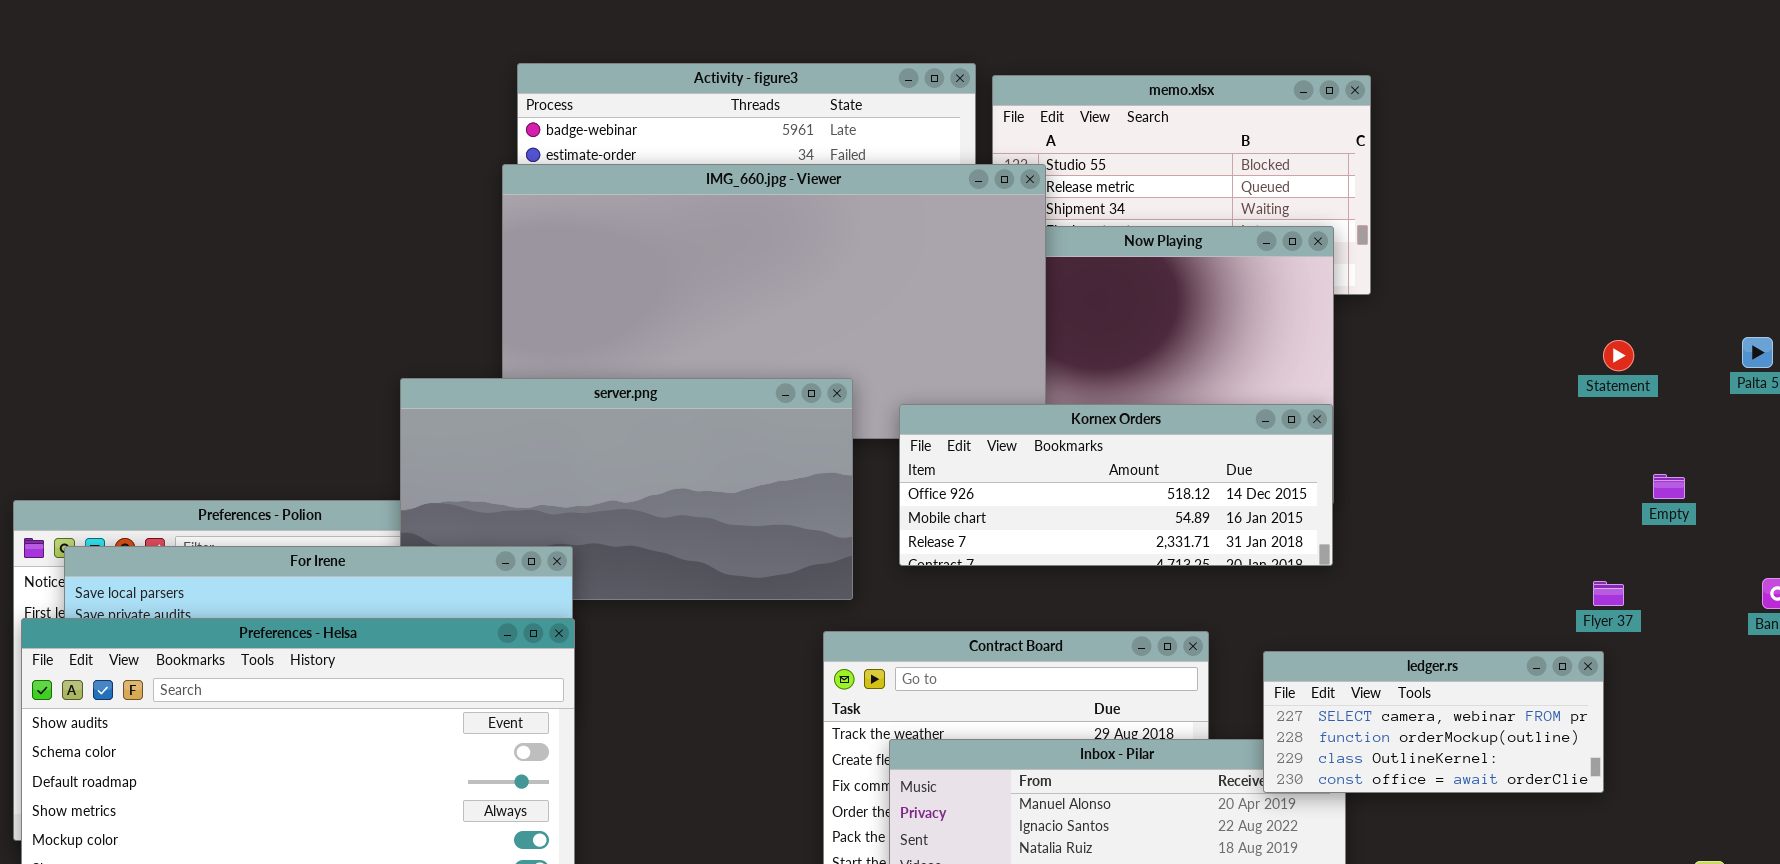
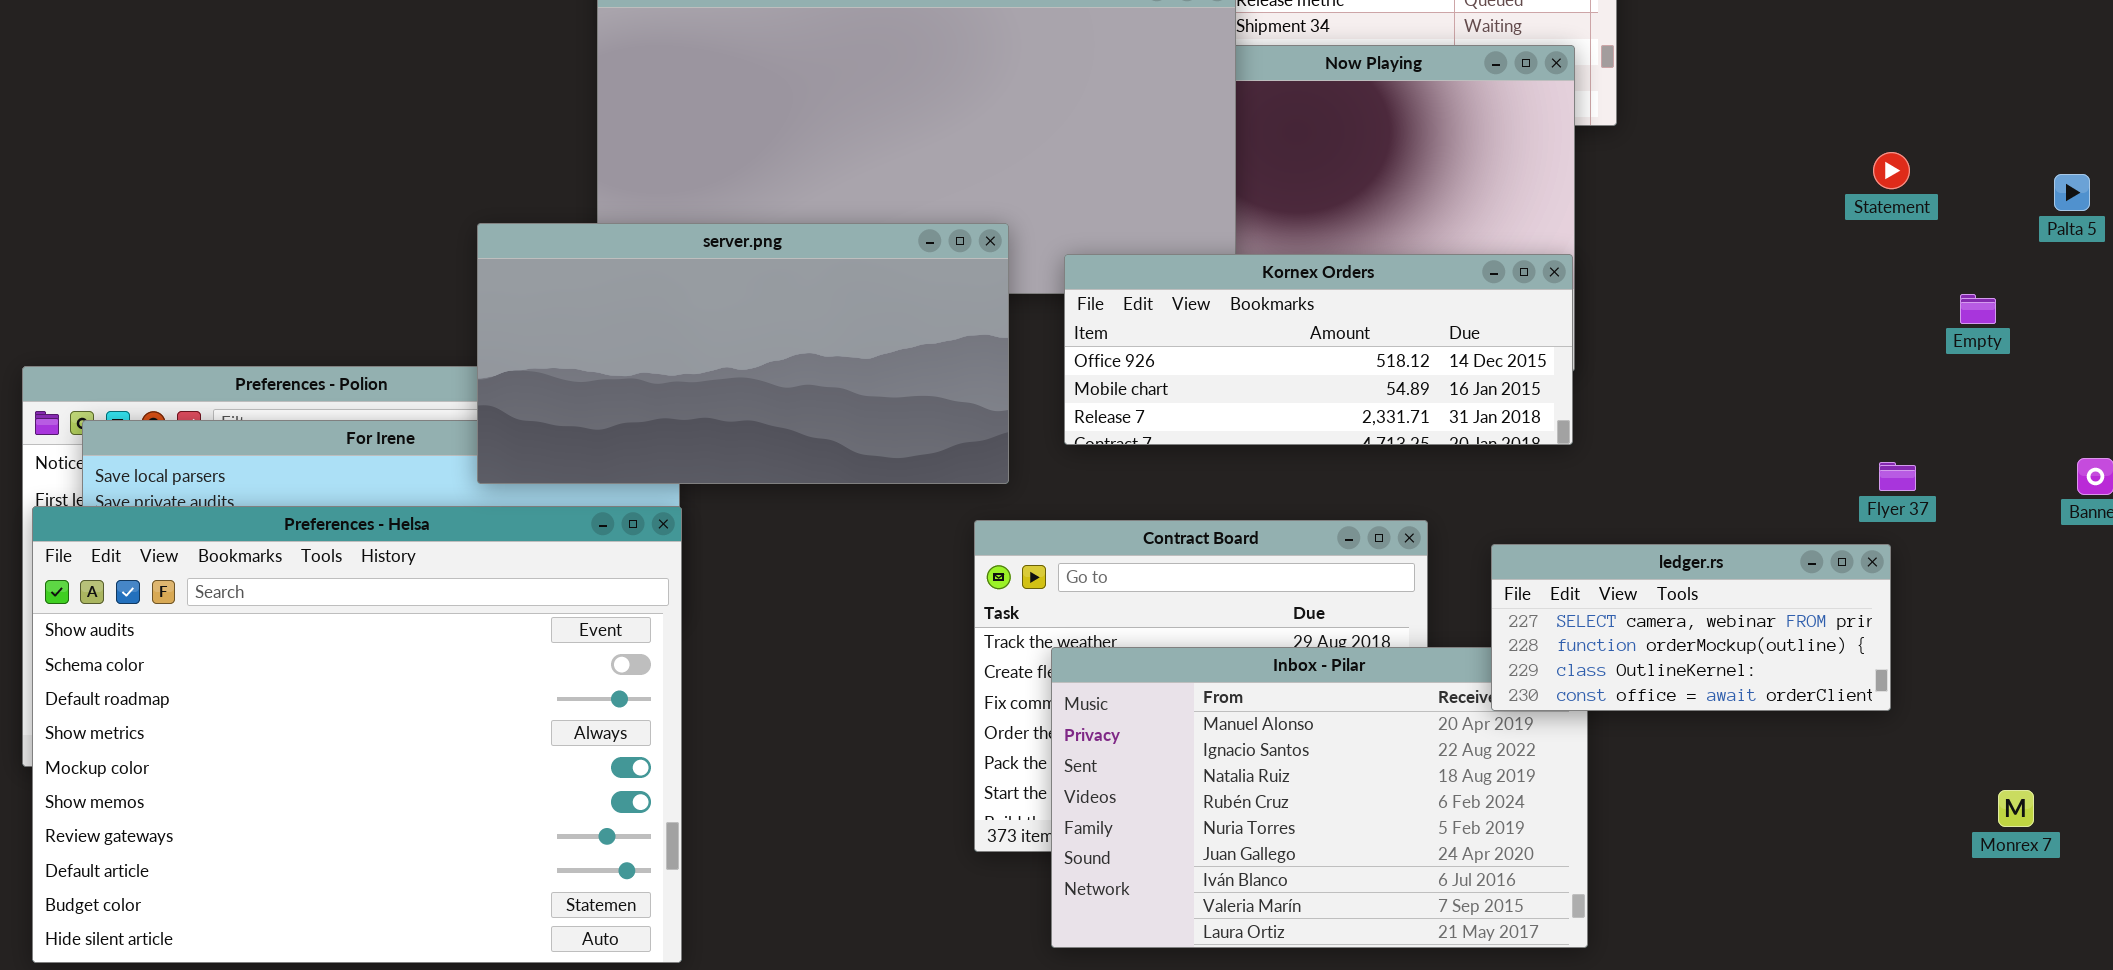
Statement: [1603,340,1634,371] -> [1873,152,1910,189], moved
server.png: [400,378,853,600] -> [477,223,1009,484], raised
Empty: [1653,474,1685,499] -> [1960,294,1996,324], moved

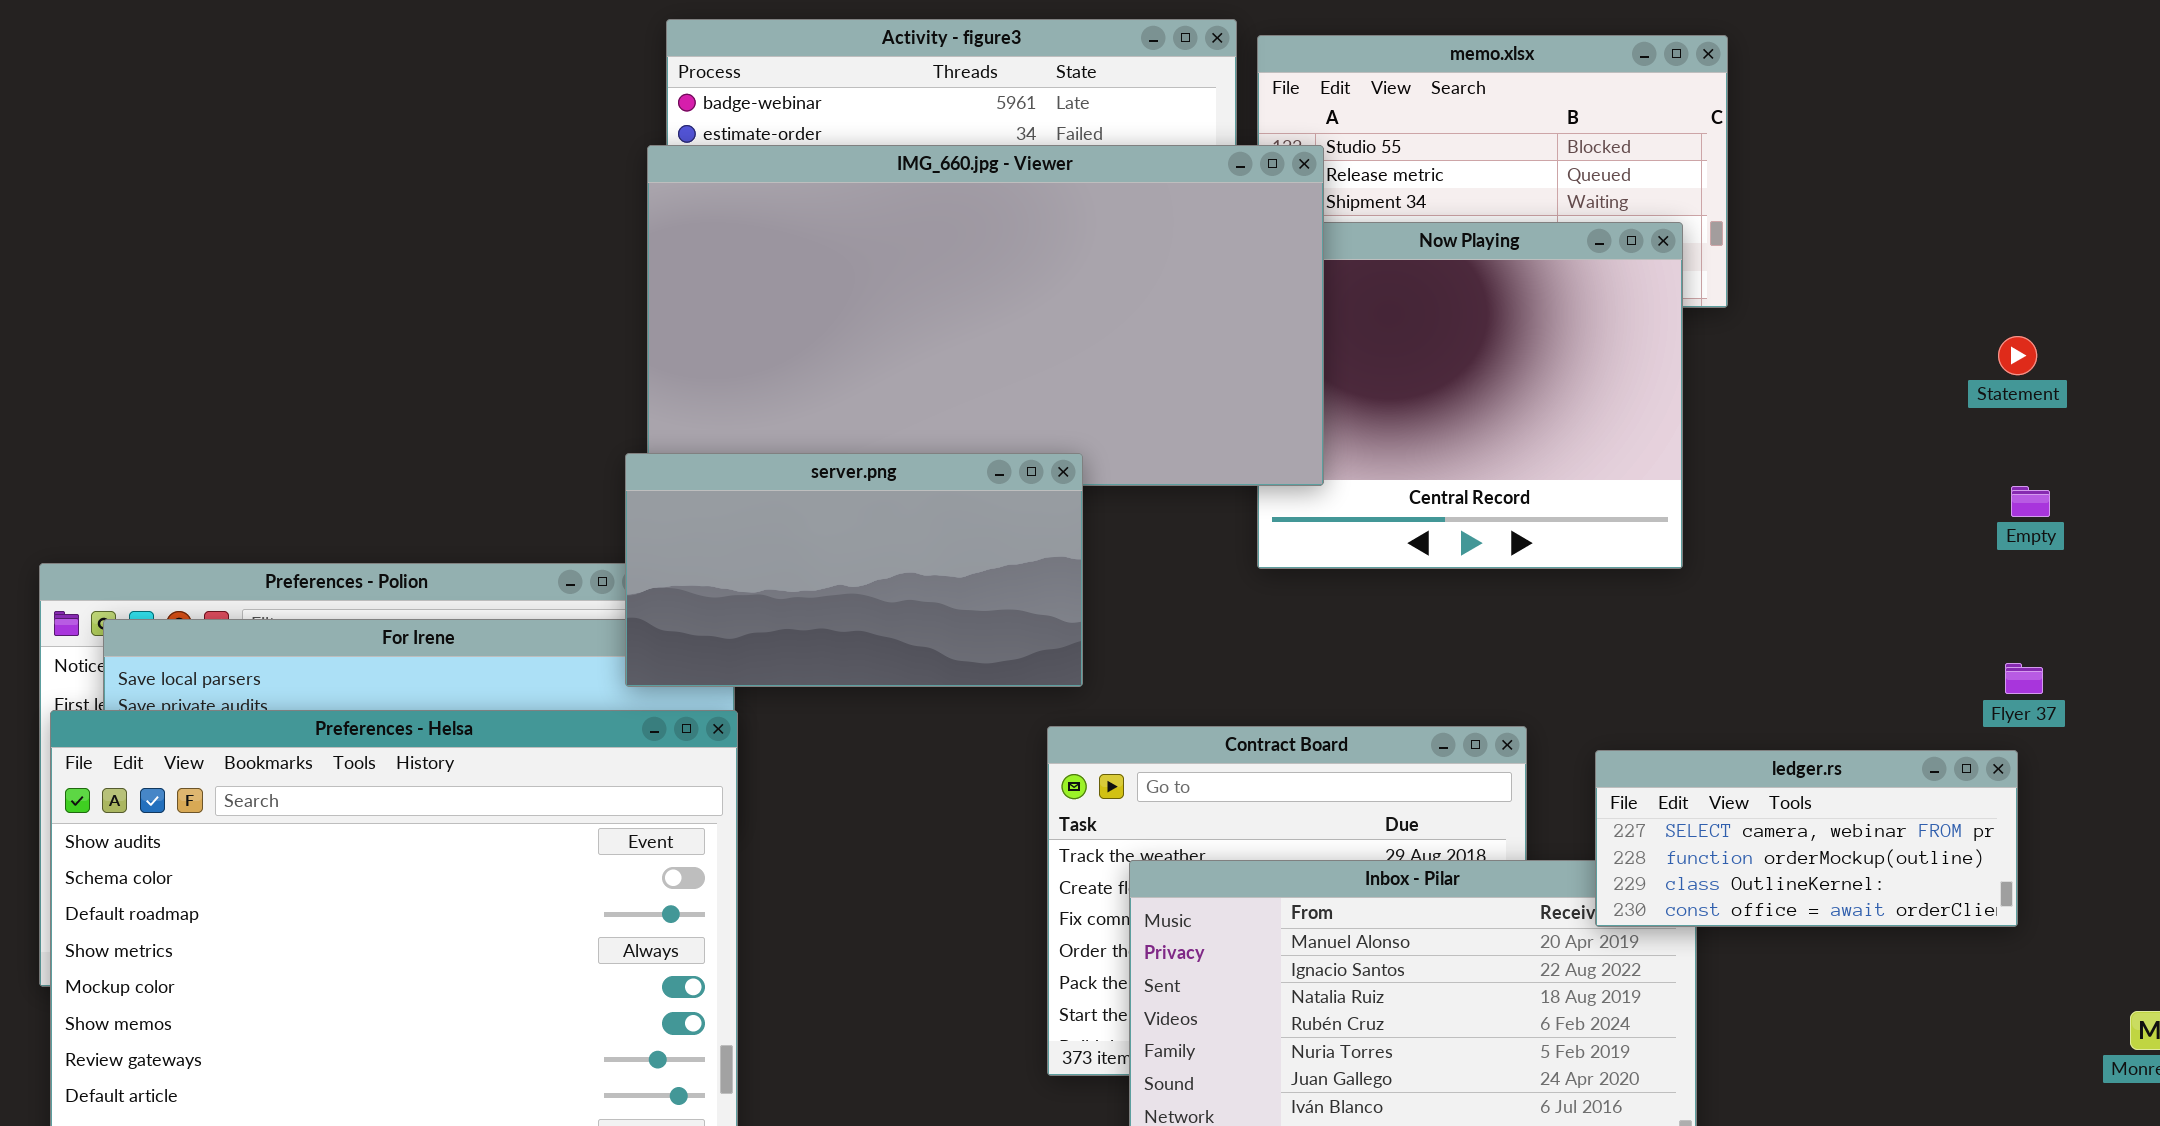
server.png: [477,223,1009,484] -> [625,453,1083,687], resized
Kornex Orders: [1064,254,1573,445] -> none, closed
Empty: [1960,294,1996,324] -> [2011,486,2050,517], moved

